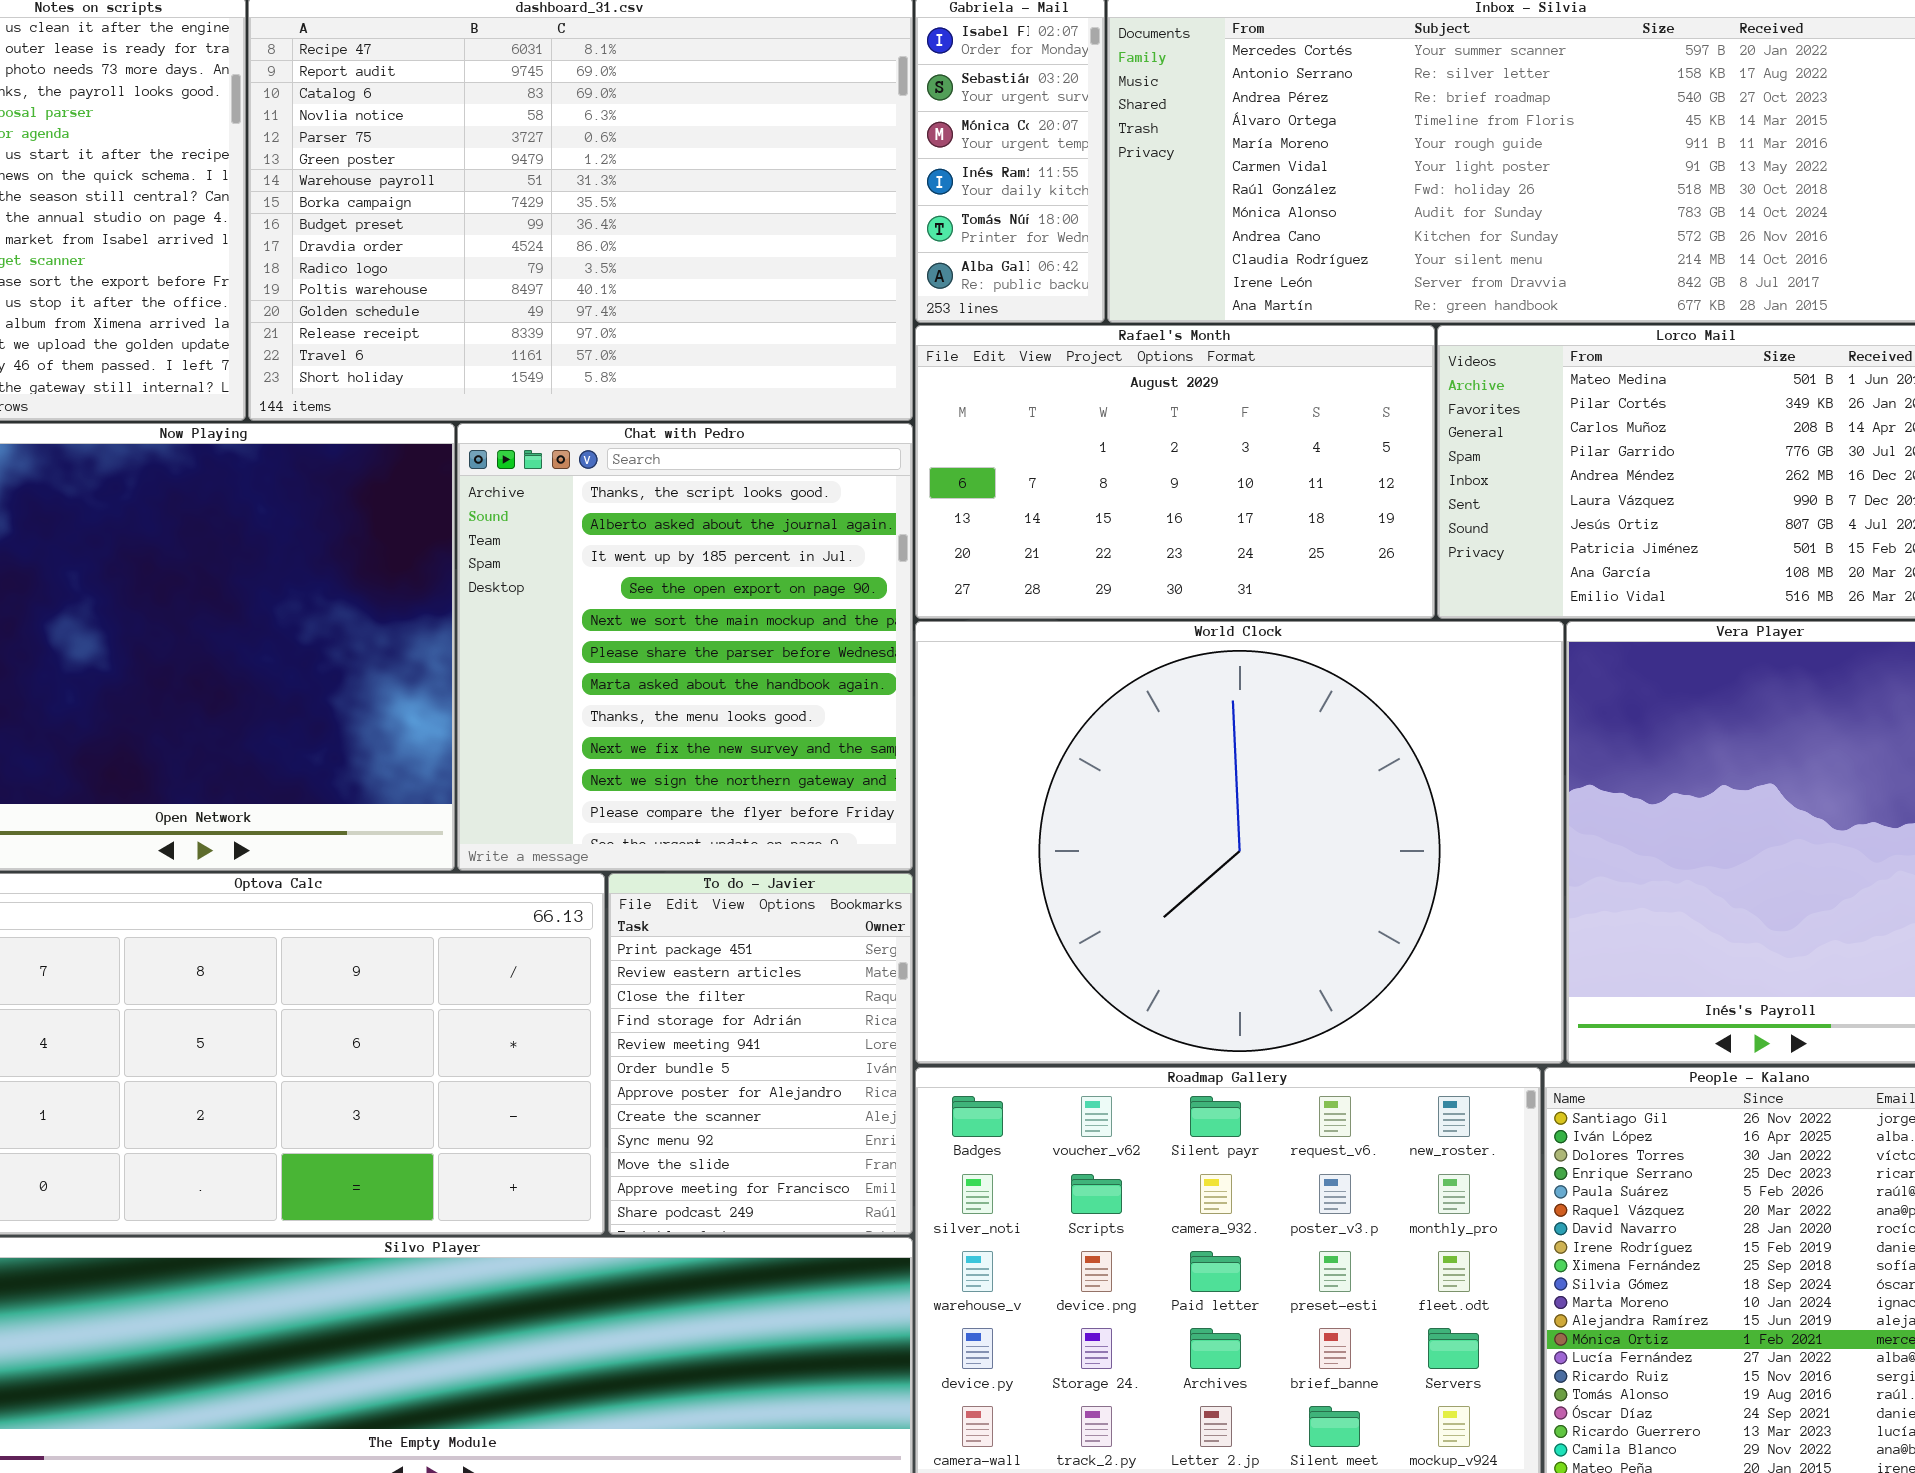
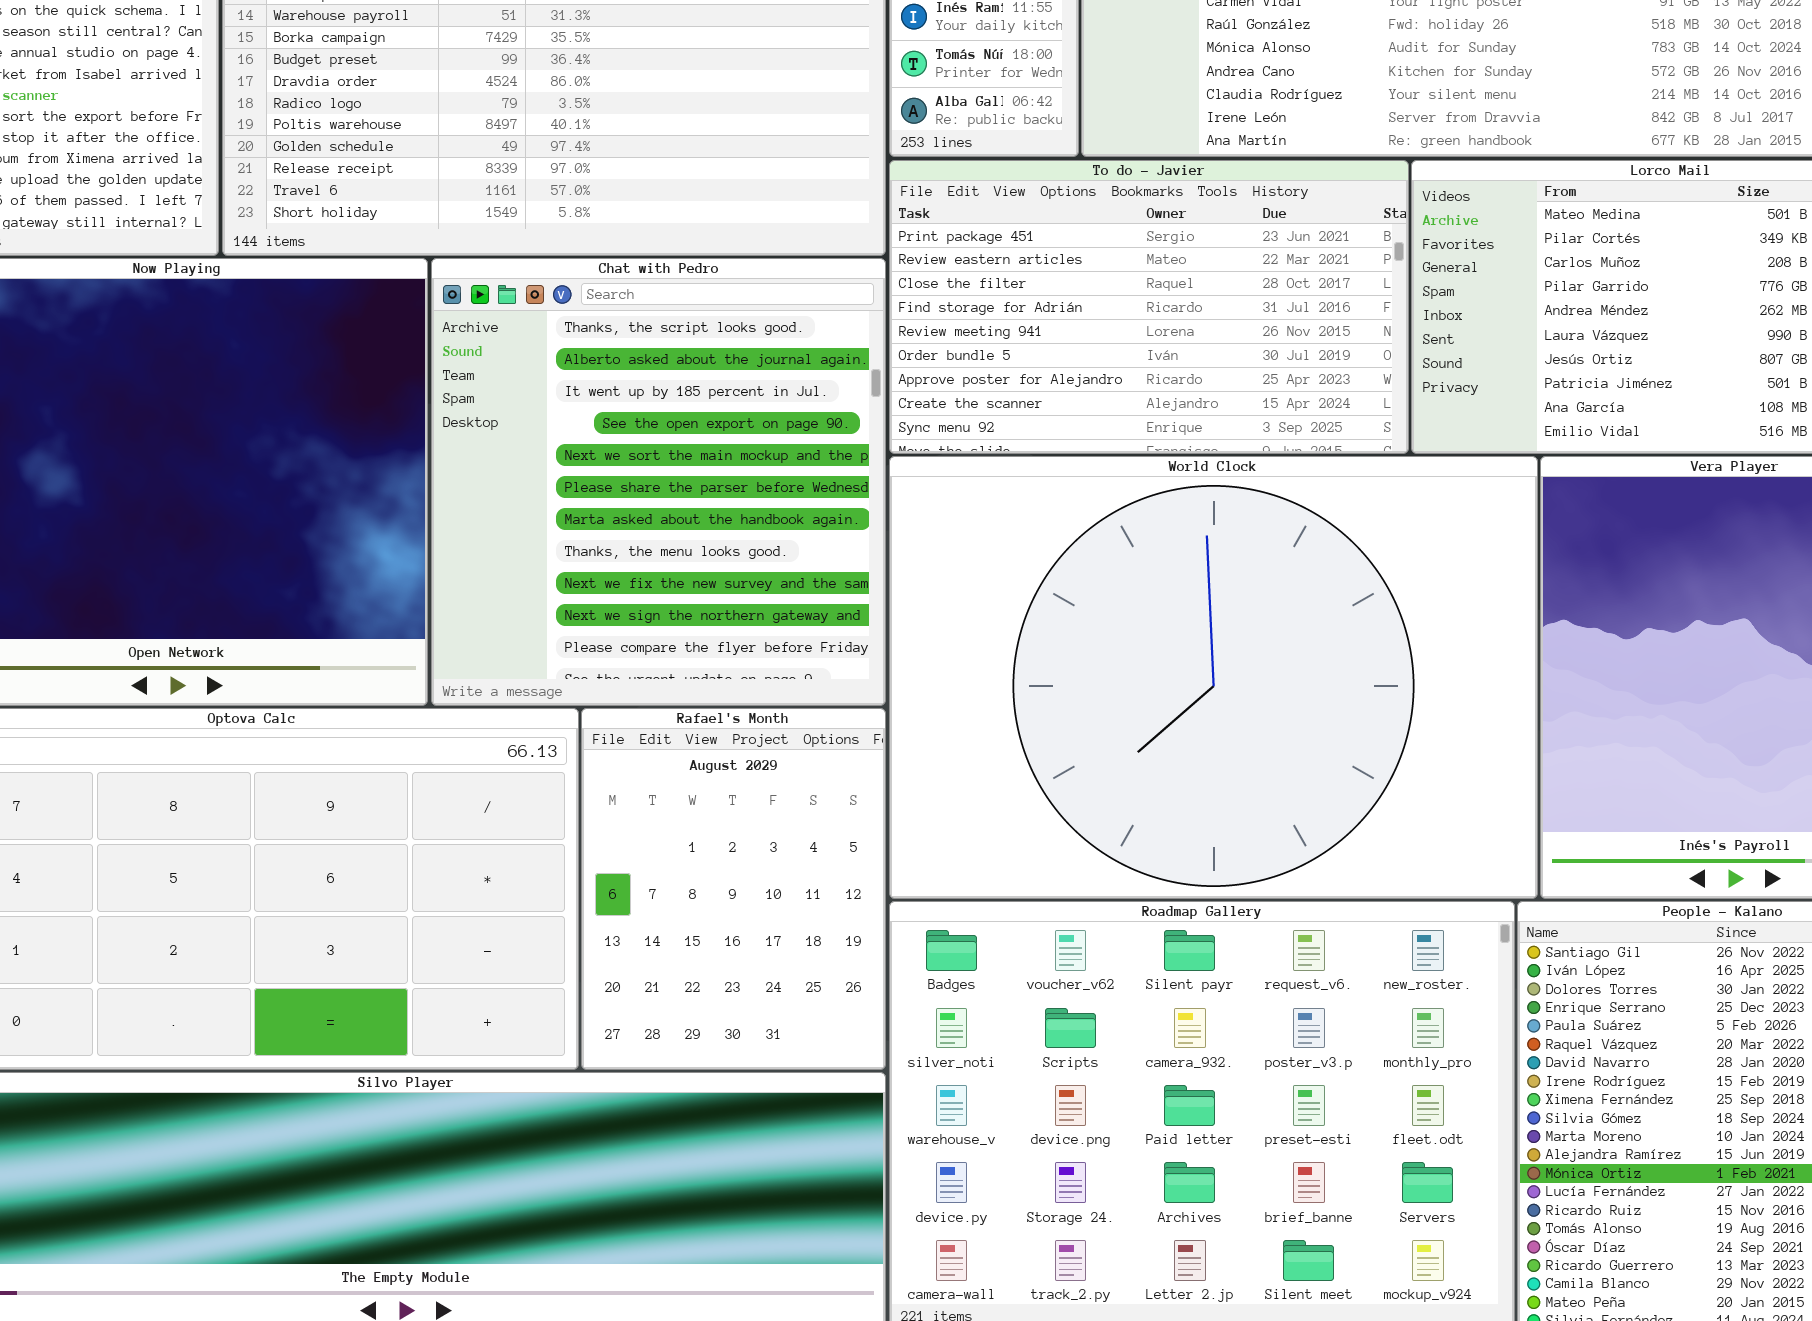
Rafael's Month: [915,325,1435,619] -> [581,708,886,1070], moved, resized
To do - Javier: [608,873,913,1235] -> [889,160,1409,454], moved, resized

